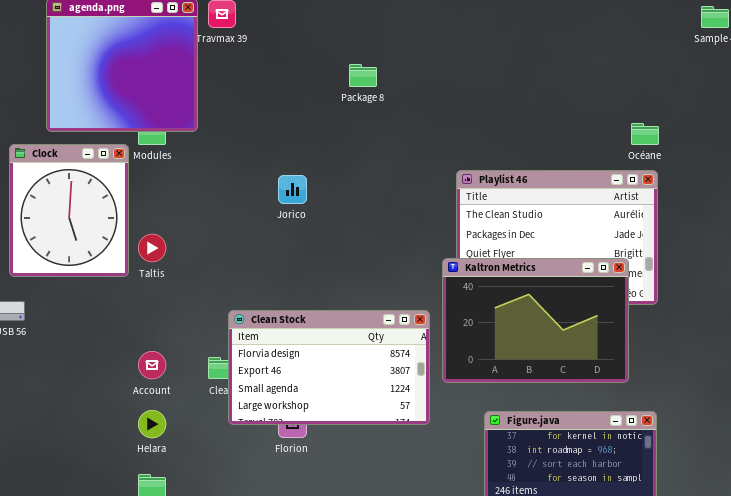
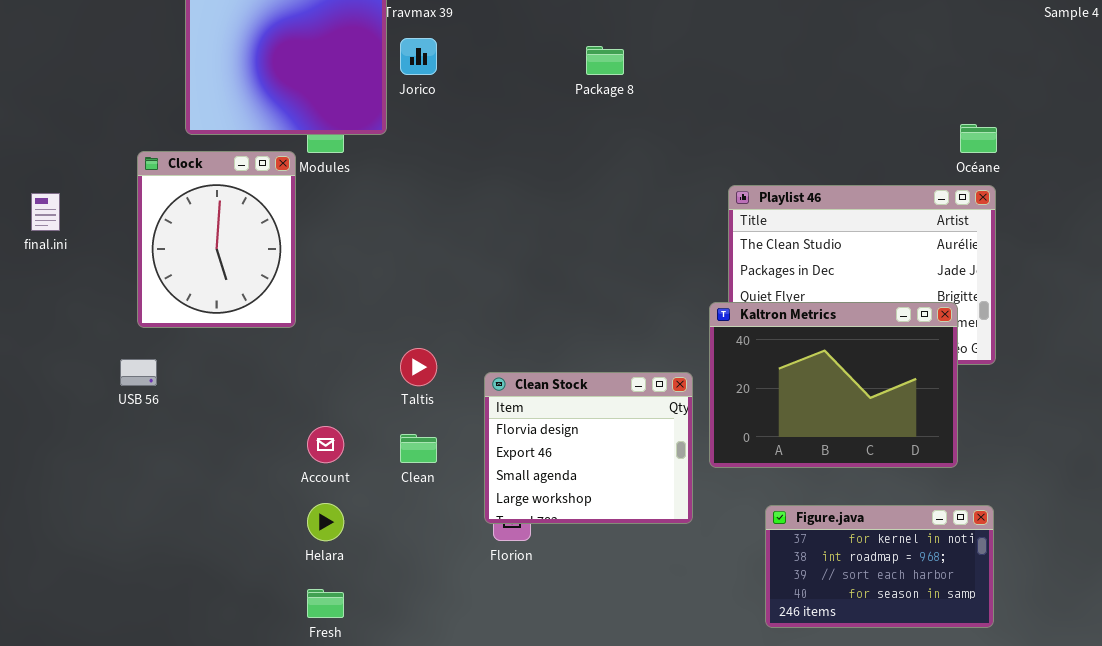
Jorico: [278,175,307,204] -> [400,38,437,75], moved
Taltis: [138,234,166,262] -> [400,348,437,386], moved
Clean Stock: [228,310,430,425] -> [484,372,693,524], resized

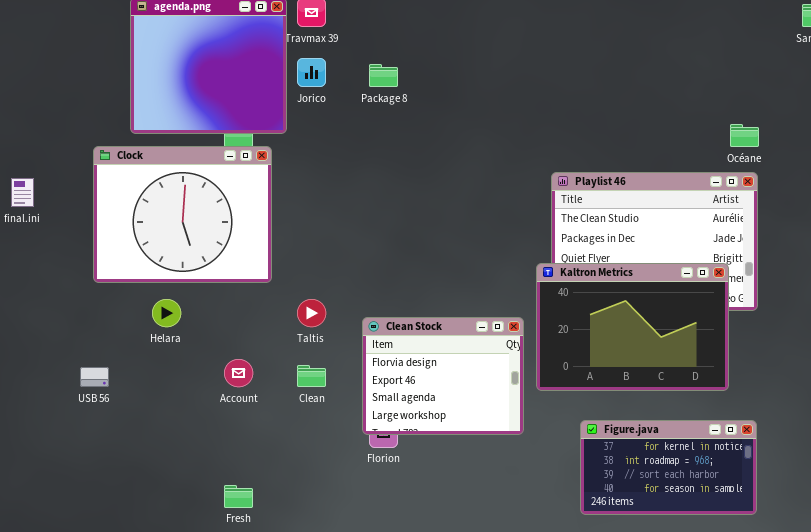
Package 8: [586,46,624,75] -> [369,64,398,87], moved
Clock: [137,151,296,328] -> [93,146,272,283], resized
USB 56: [120,359,157,386] -> [80,367,109,387], moved
Helara: [307,503,344,541] -> [152,299,181,327], moved

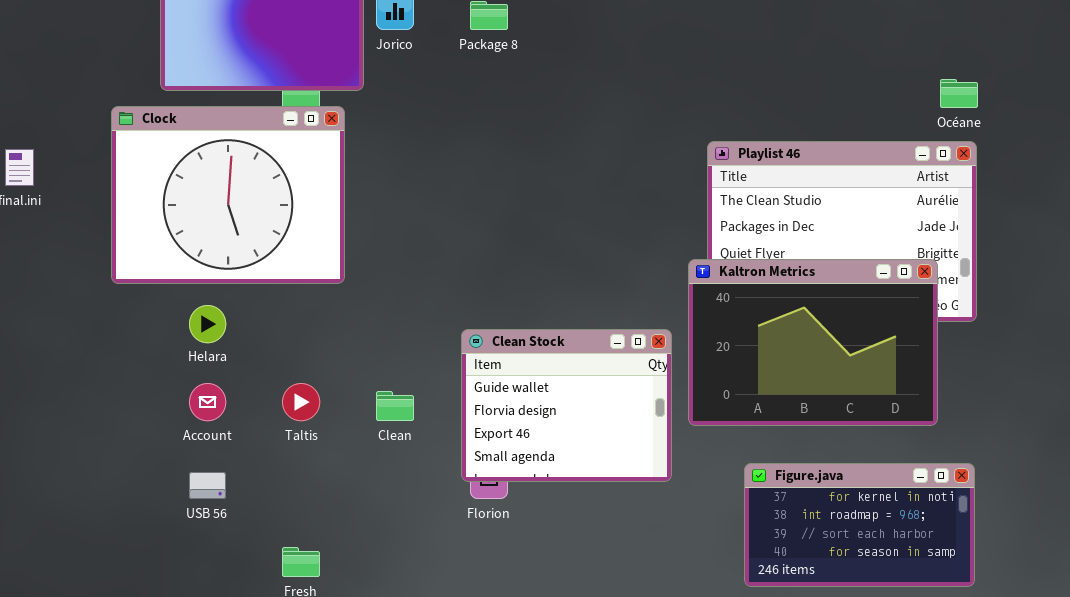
Taltis: [297,299,326,327] -> [282,383,320,421], moved
Clean Stock: [362,317,524,435] -> [461,329,672,482], scrolled up 1 row
Account: [224,359,253,387] -> [189,383,226,421], moved
USB 56: [80,367,109,387] -> [189,472,226,499], moved

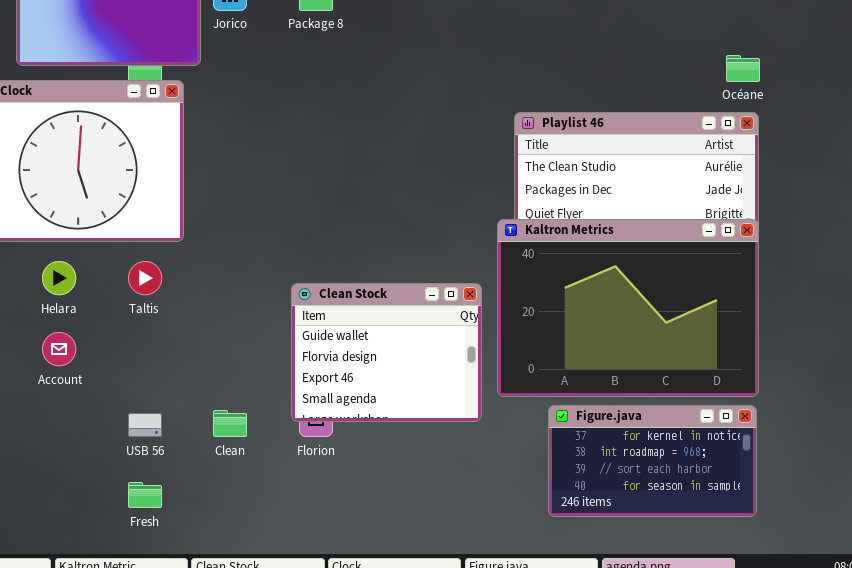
Kaltron Metrics: [688,259,938,426] -> [497,219,759,397], resized
Taltis: [282,383,320,421] -> [128,261,162,295], moved
Clean: [376,391,414,421] -> [213,410,247,437], moved
USB 56: [189,472,226,499] -> [128,413,162,437], moved

